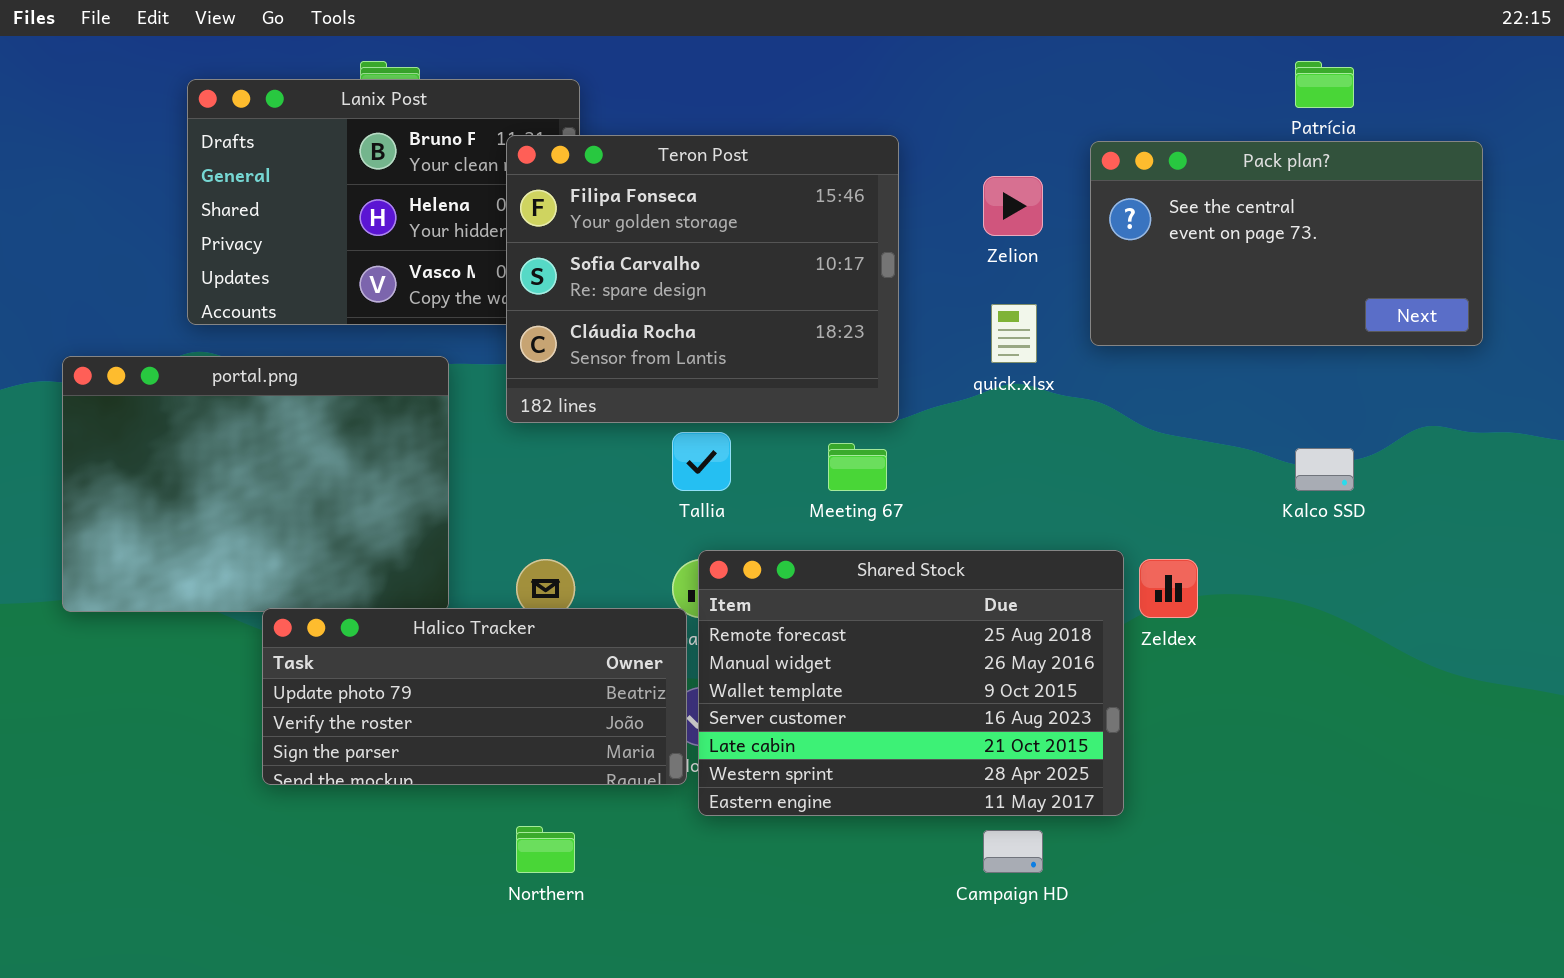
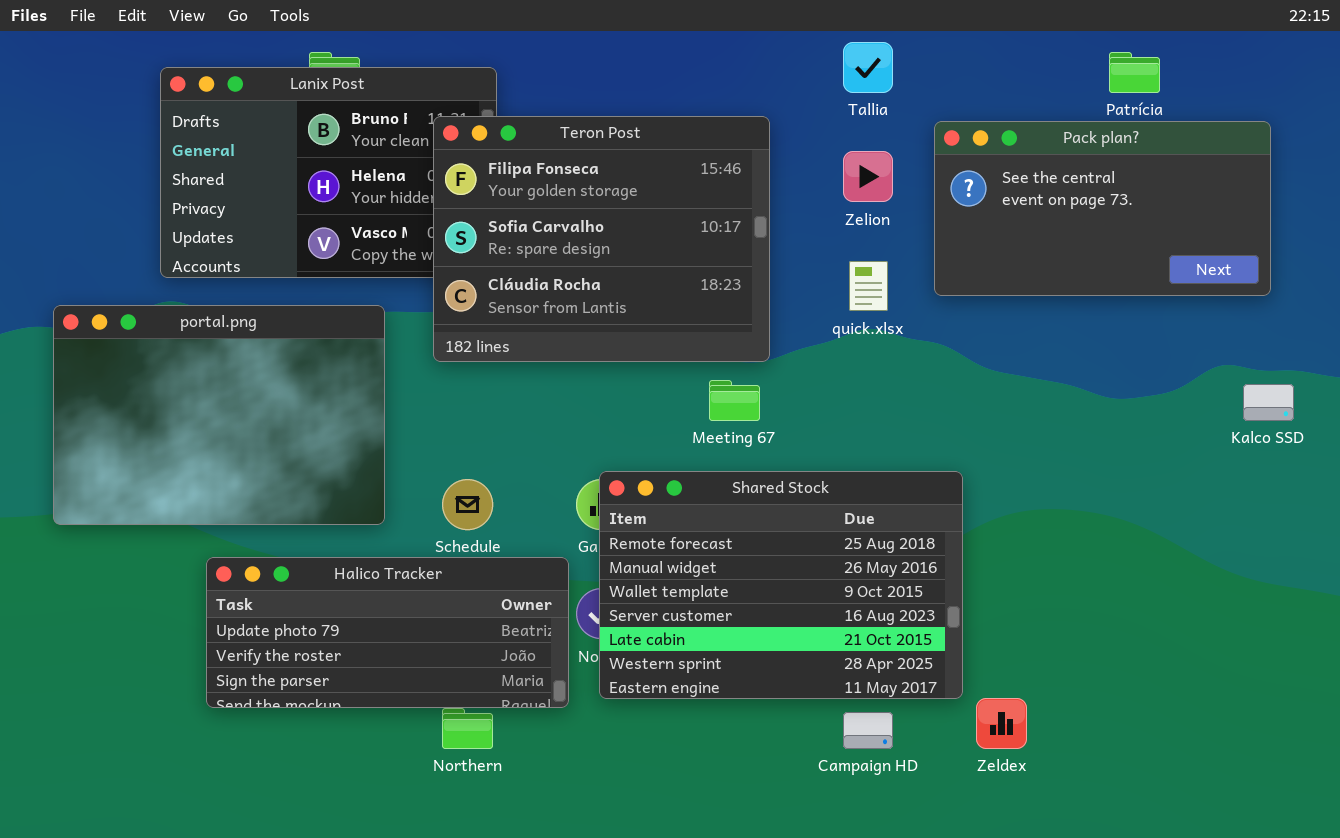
Tallia: [672,432,731,491] -> [843,42,893,93], moved
Kalco SSD: [1295,448,1354,491] -> [1243,384,1294,421], moved
Zeldex: [1139,559,1198,618] -> [976,698,1027,749], moved
Halico Tracker: [262,608,687,785] -> [206,557,569,708], moved

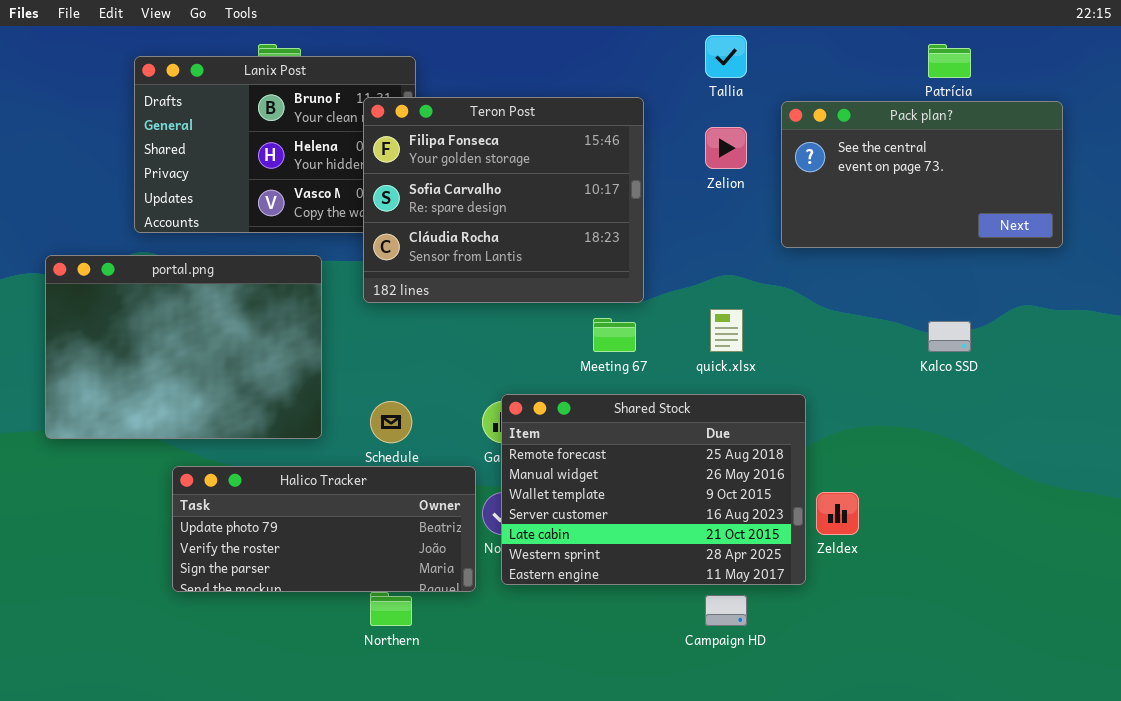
quick.xlsx: [849,261,888,311] -> [710,309,743,352], moved
Kalco SSD: [1243,384,1294,421] -> [928,321,971,352], moved
Zeldex: [976,698,1027,749] -> [816,492,859,535], moved

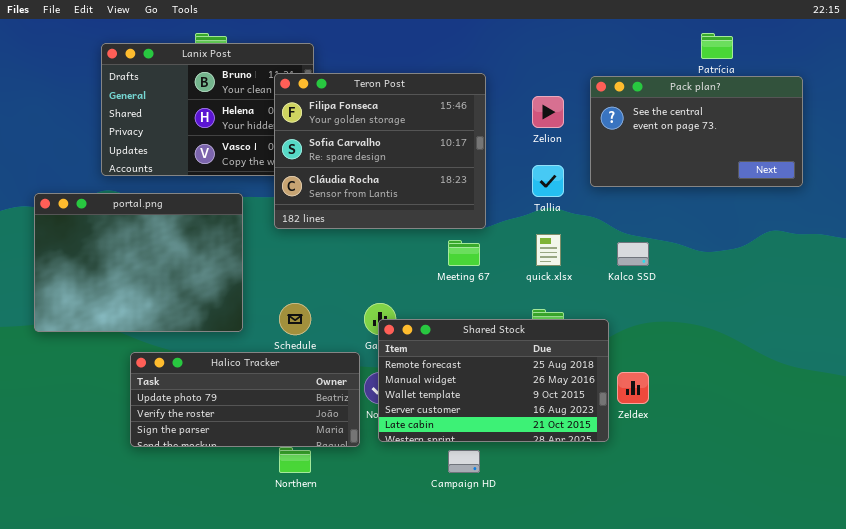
Tallia: [705,35,747,78] -> [532,165,564,197], moved
Kalco SSD: [928,321,971,352] -> [617,242,649,266], moved
Shared Stock: [501,394,806,585] -> [378,319,609,442], resized
Campaign HD: [705,595,747,626] -> [448,450,480,473], moved

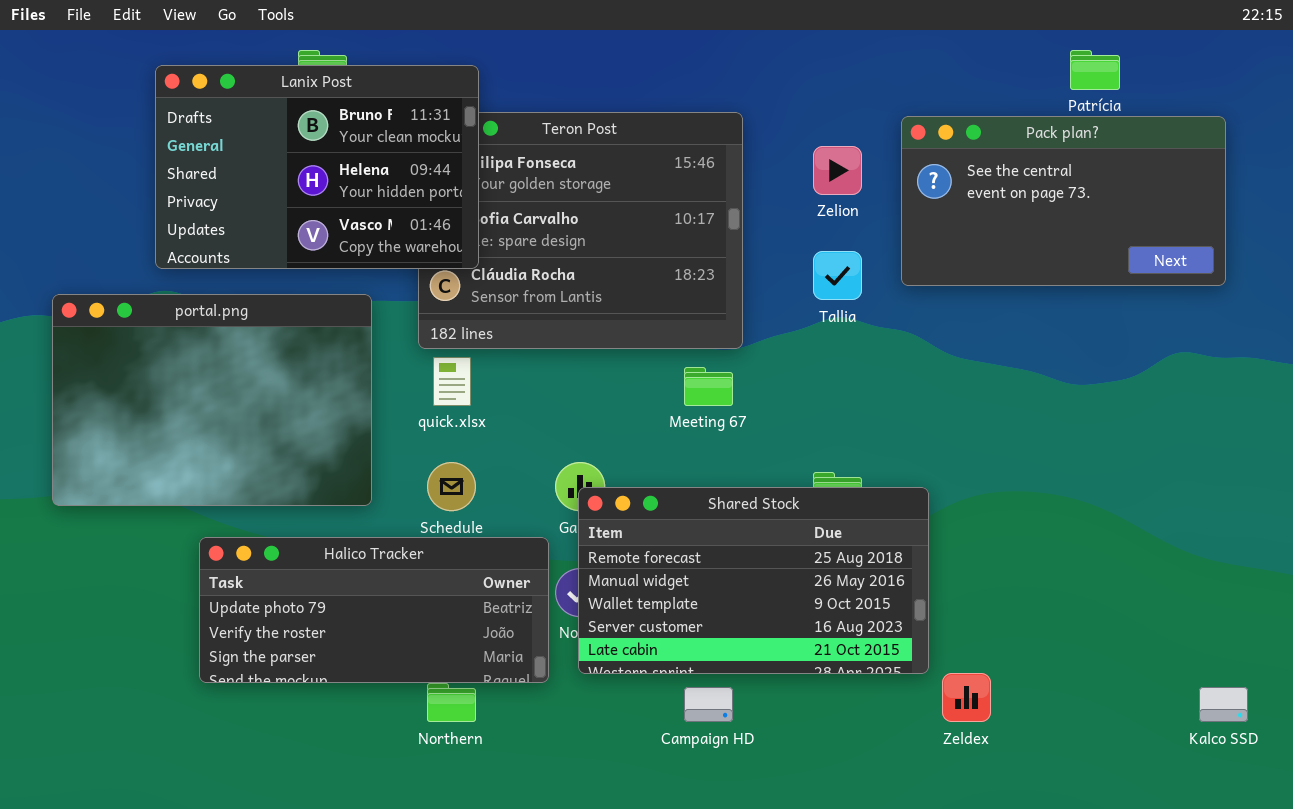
Lanix Post: [101,43,314,176] -> [155,65,479,269], raised
quick.xlsx: [536,234,561,266] -> [433,357,471,406], moved
Kalco SSD: [617,242,649,266] -> [1199,687,1248,722], moved
Zeldex: [617,372,649,404] -> [942,673,991,722], moved

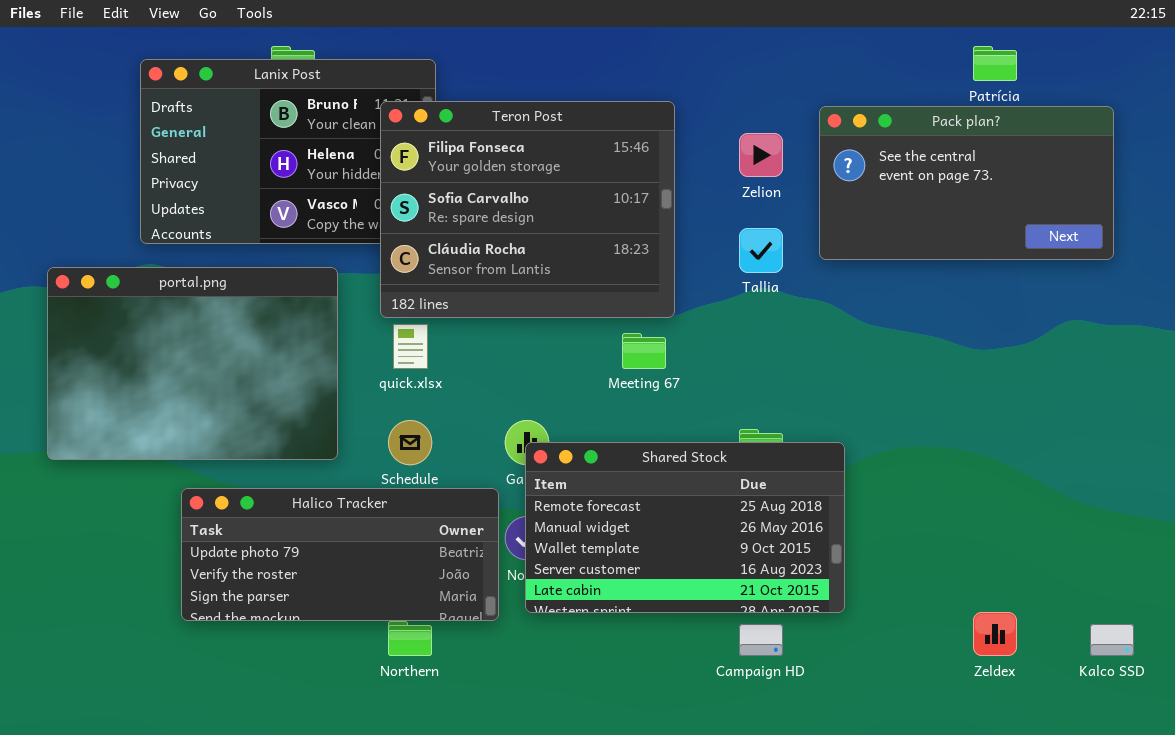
Teron Post: [418,112,743,349] -> [380,101,675,318], raised
Zeldex: [942,673,991,722] -> [973,612,1017,656], moved
Campaign HD: [684,687,733,722] -> [739,624,783,656], moved

